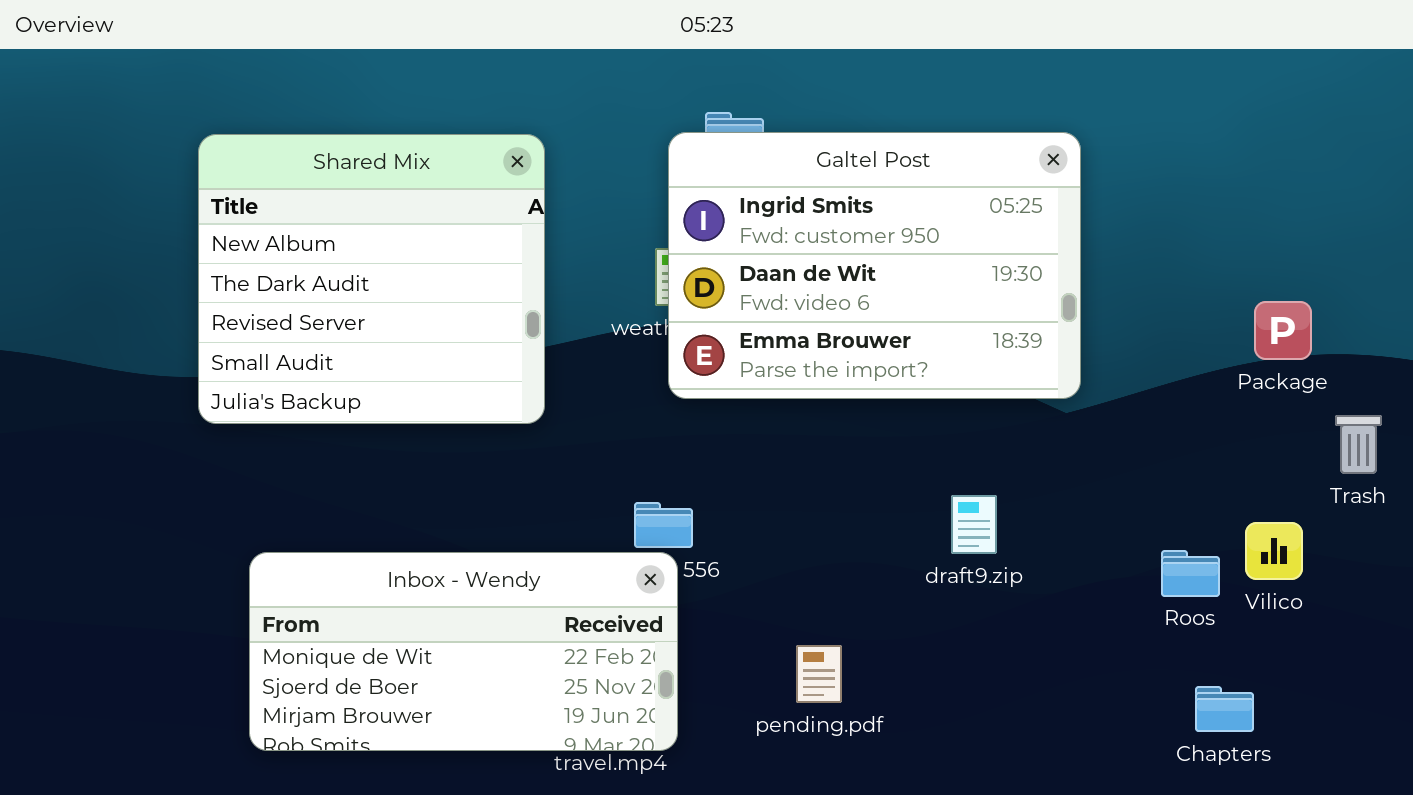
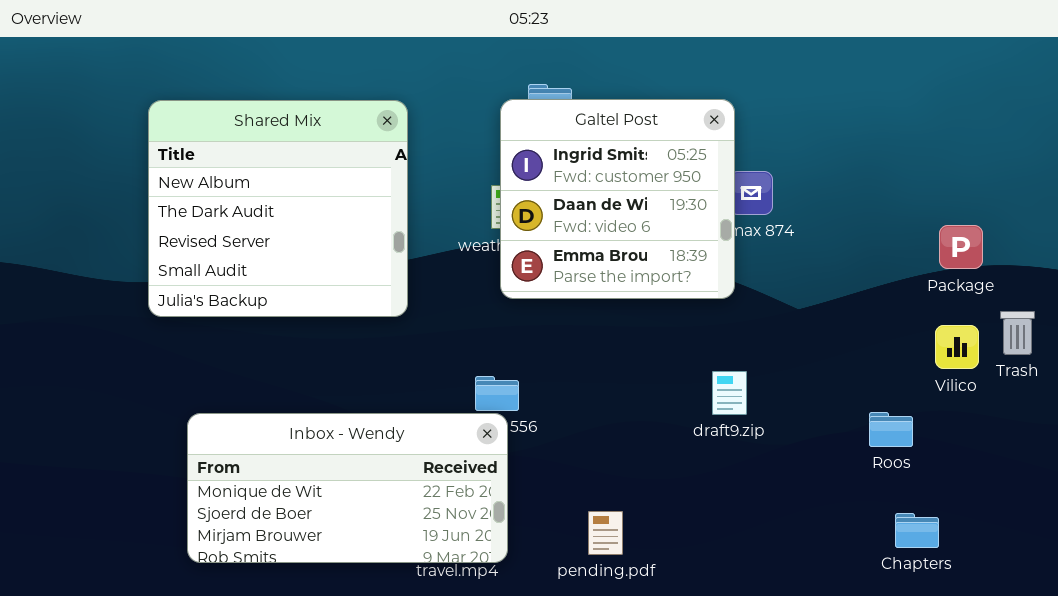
Galtel Post: [668,132,1081,399] -> [500,99,735,299], resized
Vilico: [1245,522,1303,580] -> [935,325,979,369], moved
pending.pdf: [796,645,842,703] -> [588,511,623,555], moved

